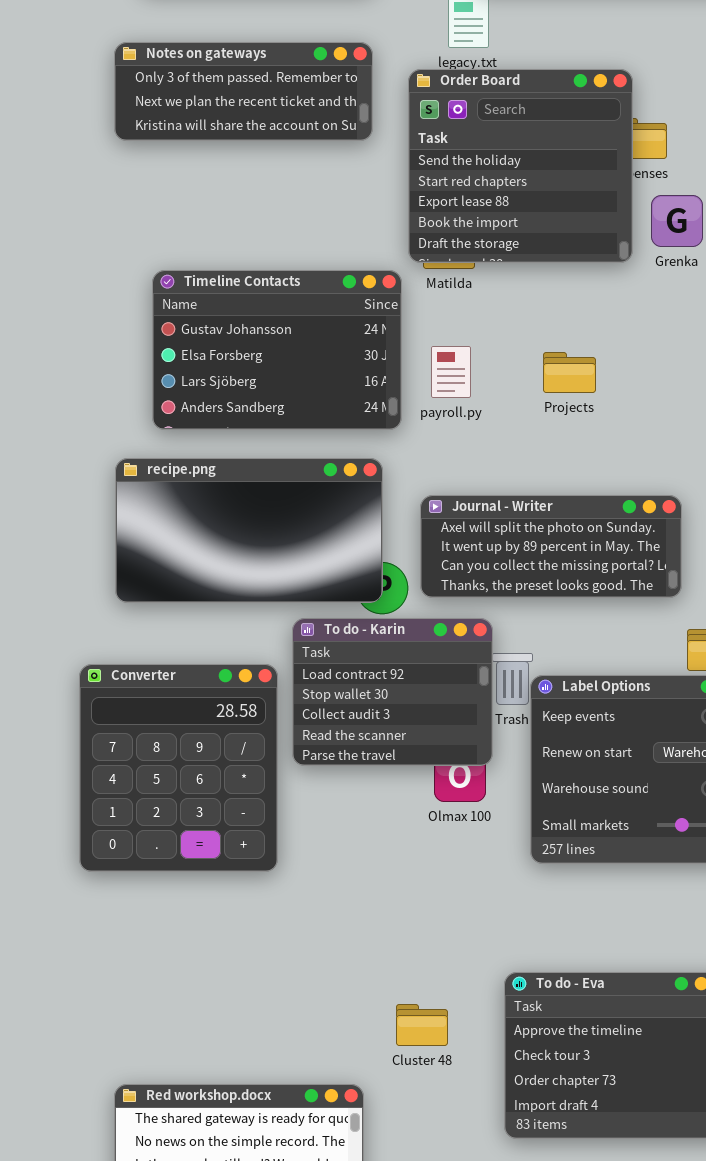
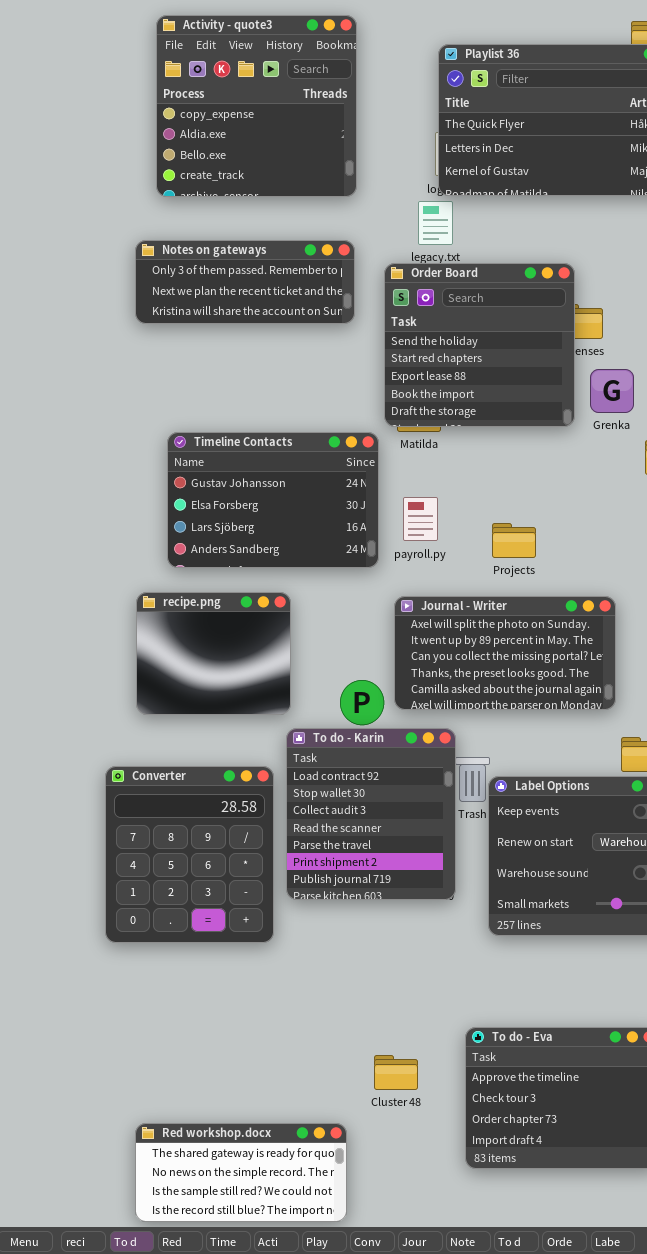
Projects: [543,352,596,393] -> [492,523,536,558], moved
recipe.png: [115,458,383,603] -> [136,592,291,715], resized
Journal - Writer: [420,495,682,598] -> [394,596,616,710], resized
To do - Karin: [292,618,493,766] -> [286,728,456,900], resized

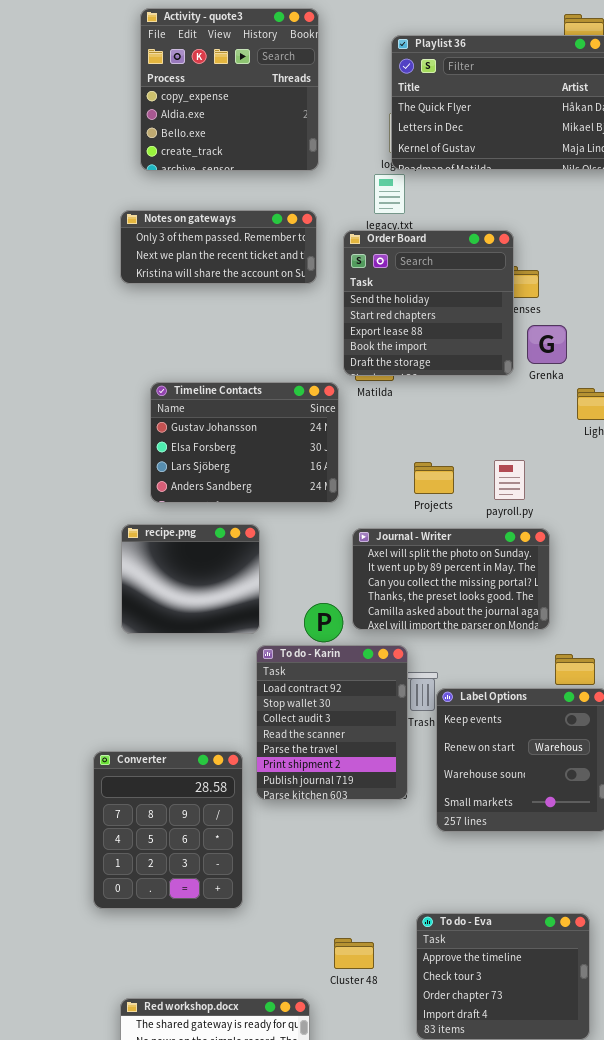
payroll.py: [403,497,438,541] -> [494,460,525,500], moved
Projects: [492,523,536,558] -> [414,462,454,494], moved
Converter: [105,766,274,943] -> [93,751,243,909], moved

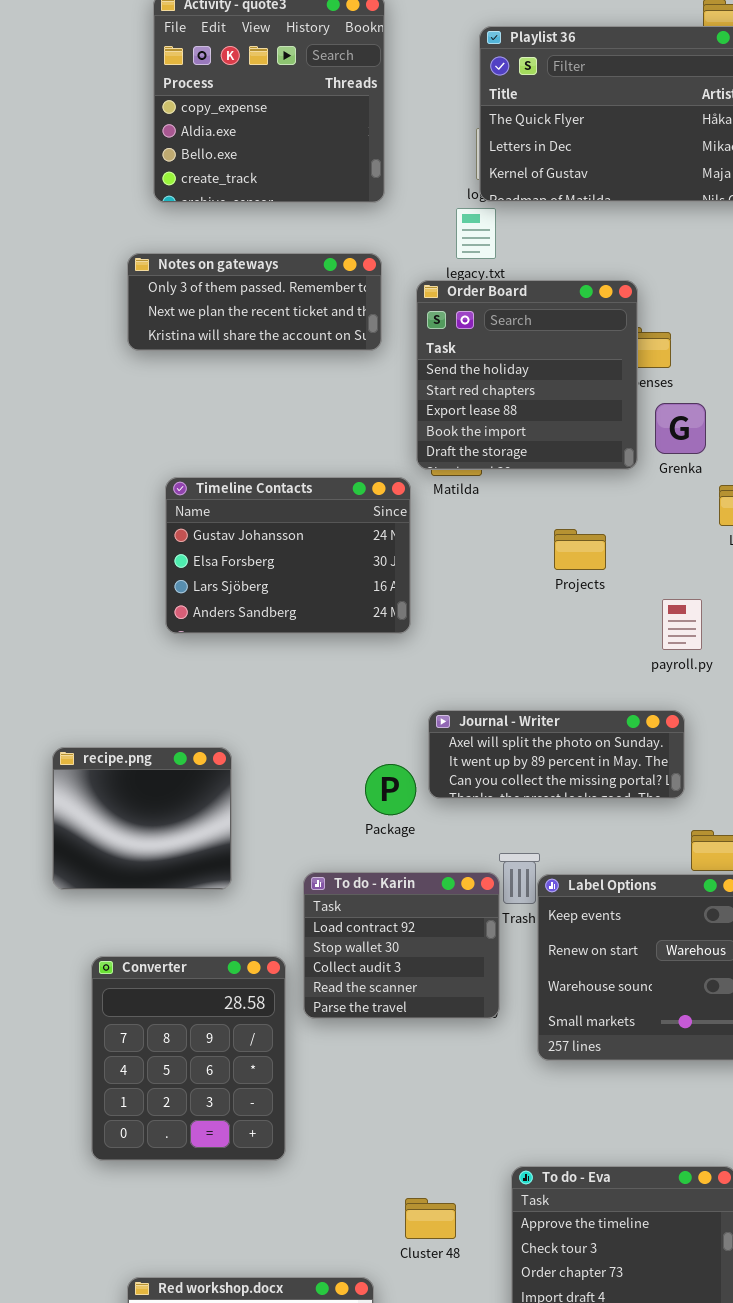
payroll.py: [494,460,525,500] -> [662,599,702,650], moved
Projects: [414,462,454,494] -> [554,529,606,570], moved
recipe.png: [121,524,260,634] -> [52,747,232,890], moved
Journal - Writer: [352,528,550,630] -> [428,710,685,799], resized
To do - Karin: [256,645,408,800] -> [303,872,500,1019], resized

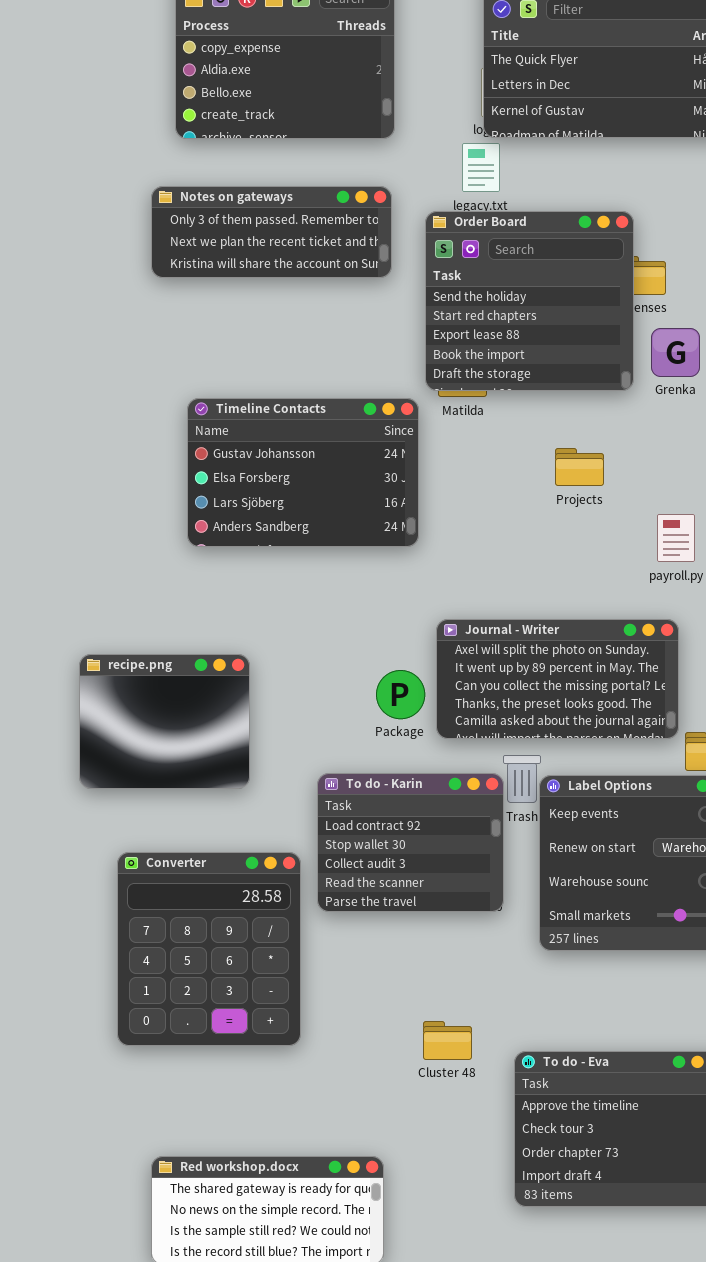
Journal - Writer: [428,710,685,799] -> [436,619,679,739], resized
Cluster 48: [405,1198,456,1239] -> [423,1021,472,1060], moved

